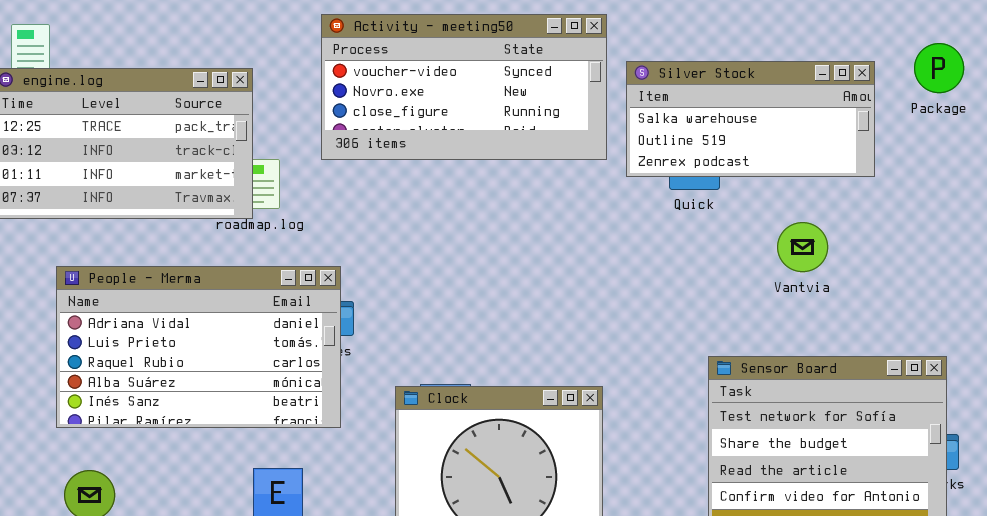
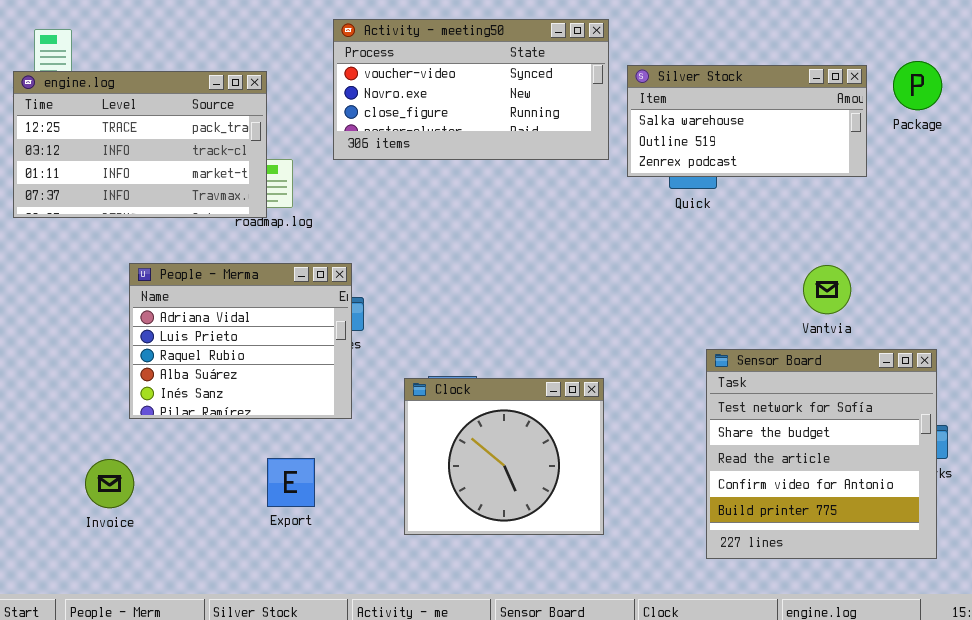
Package: [914,43,964,93] -> [893,61,942,110], moved
Vantvia: [777,222,828,272] -> [803,265,851,314], moved
People - Merma: [56,266,341,428] -> [129,263,352,419], resized

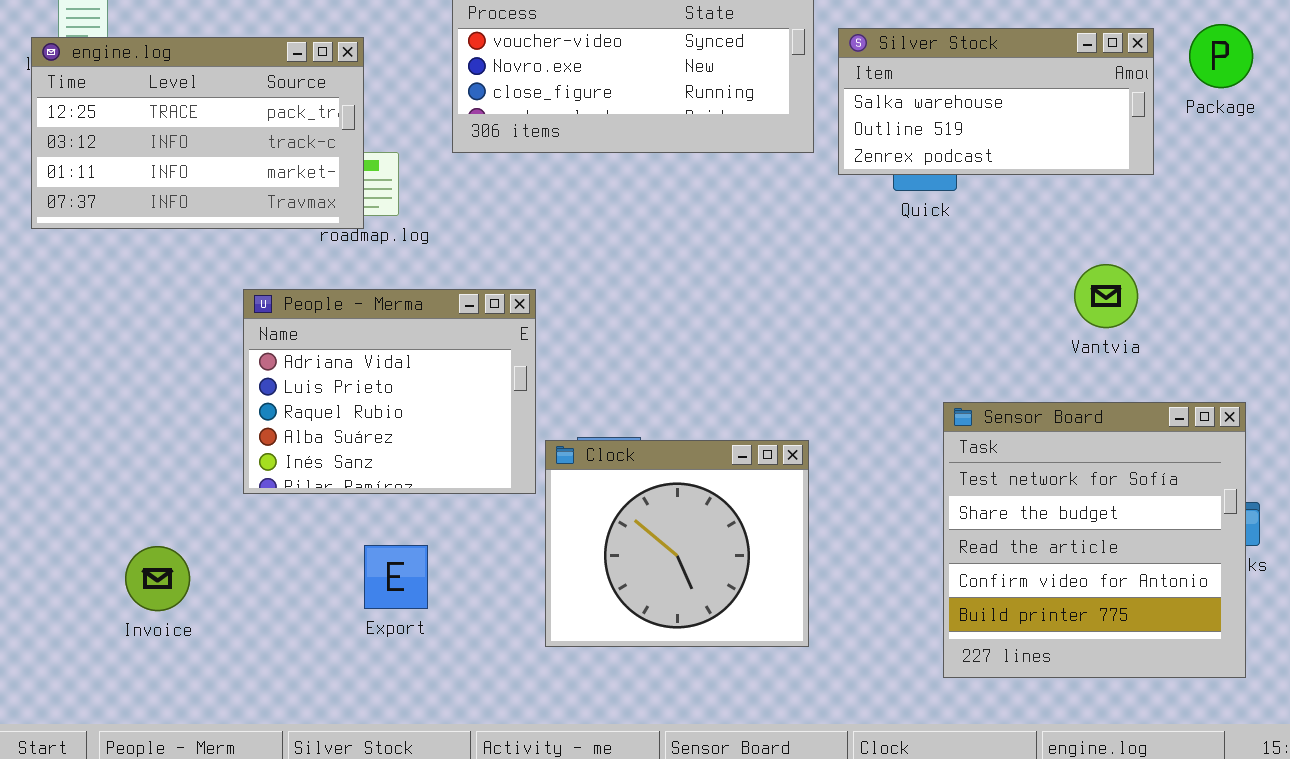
People - Merma: [129,263,352,419] -> [243,289,536,494], moved
Vantvia: [803,265,851,314] -> [1074,264,1138,328], moved

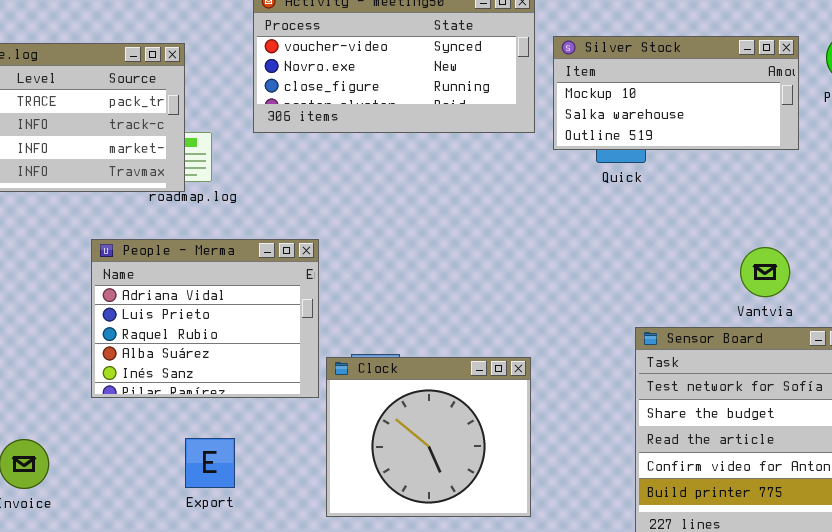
Silver Stock: [838,28,1154,175] -> [553,36,799,150], scrolled up 1 row
Vantvia: [1074,264,1138,328] -> [740,247,790,297], moved

